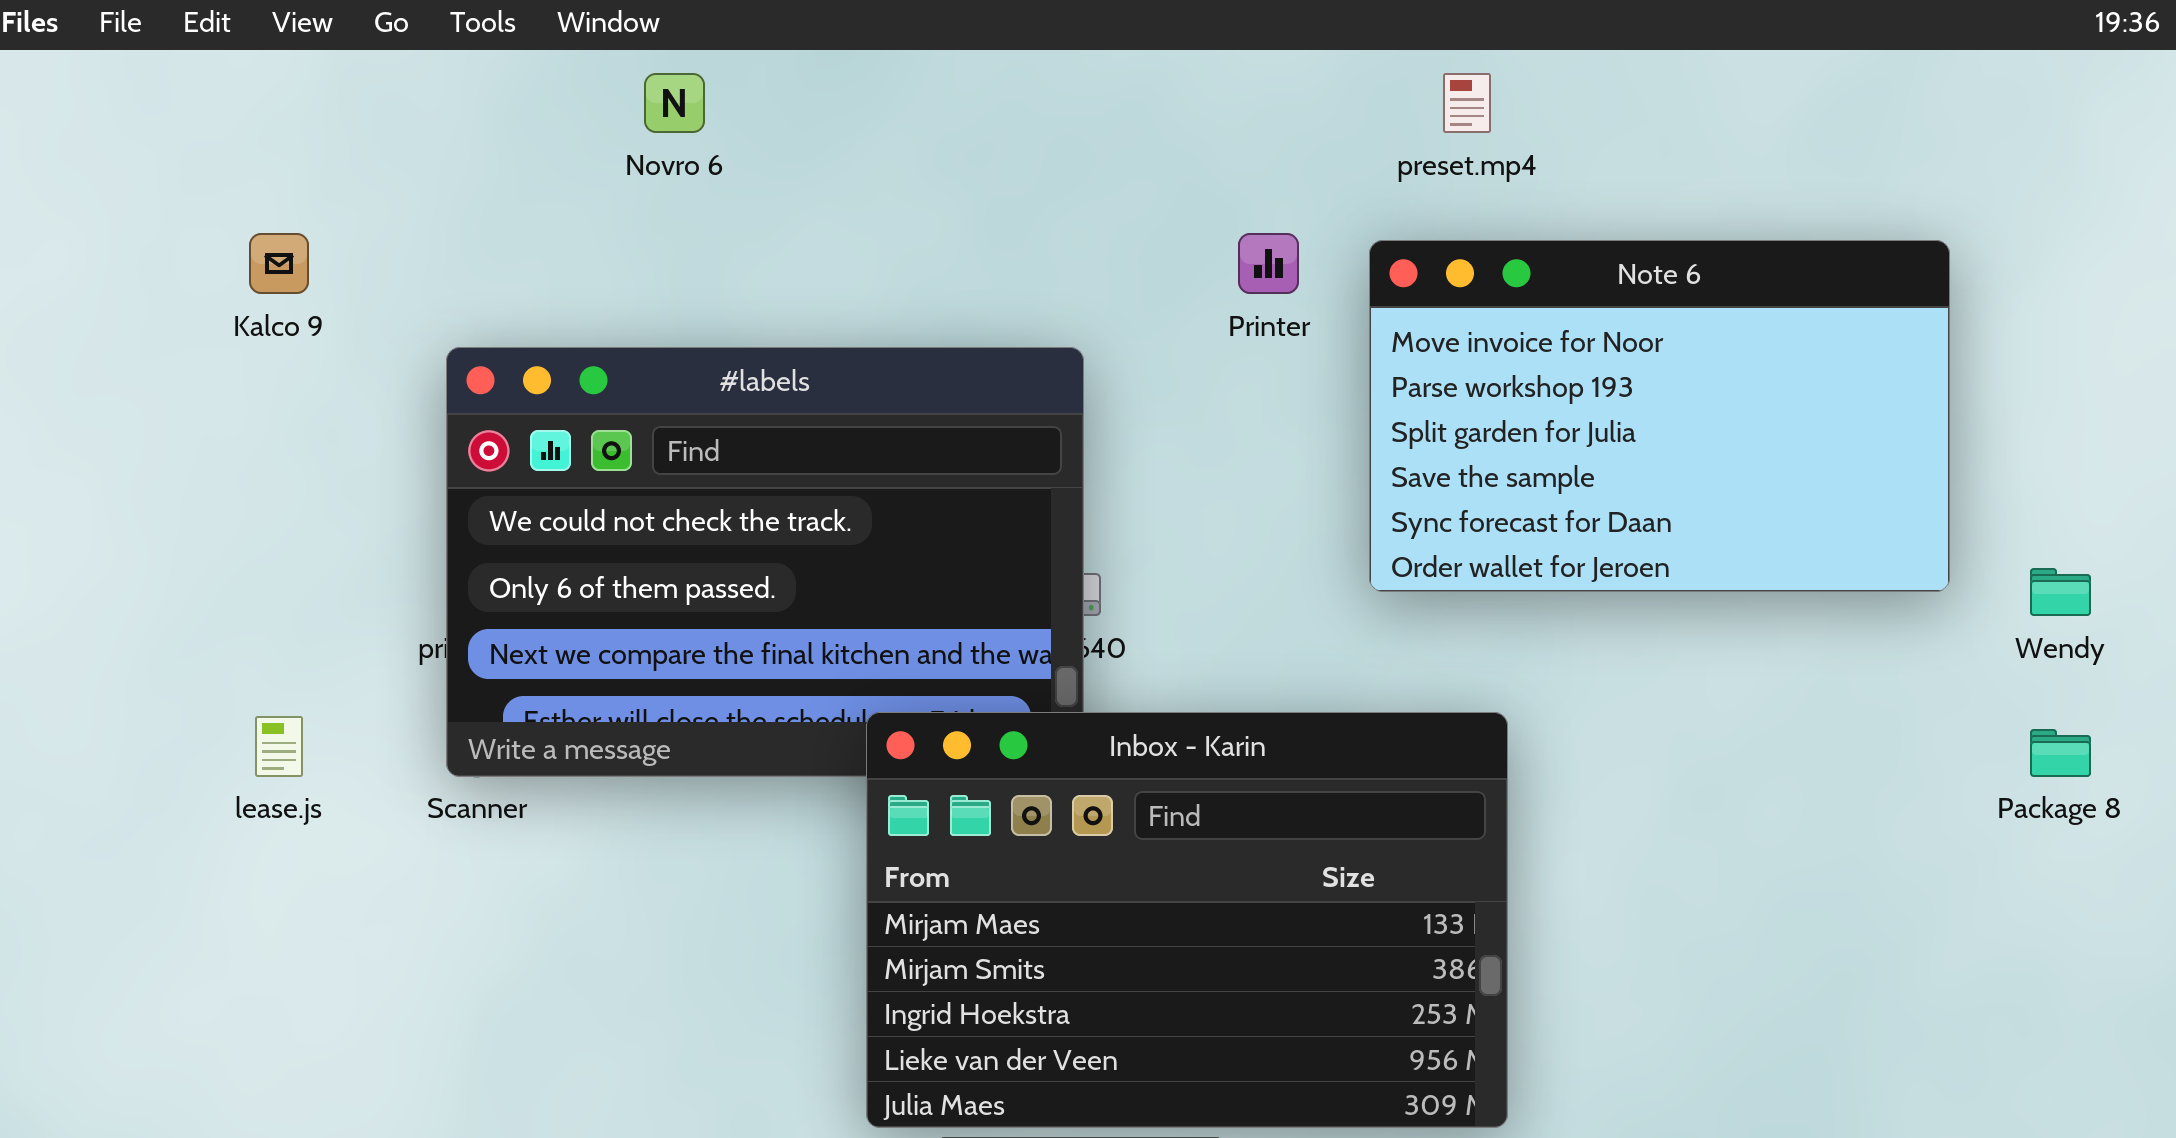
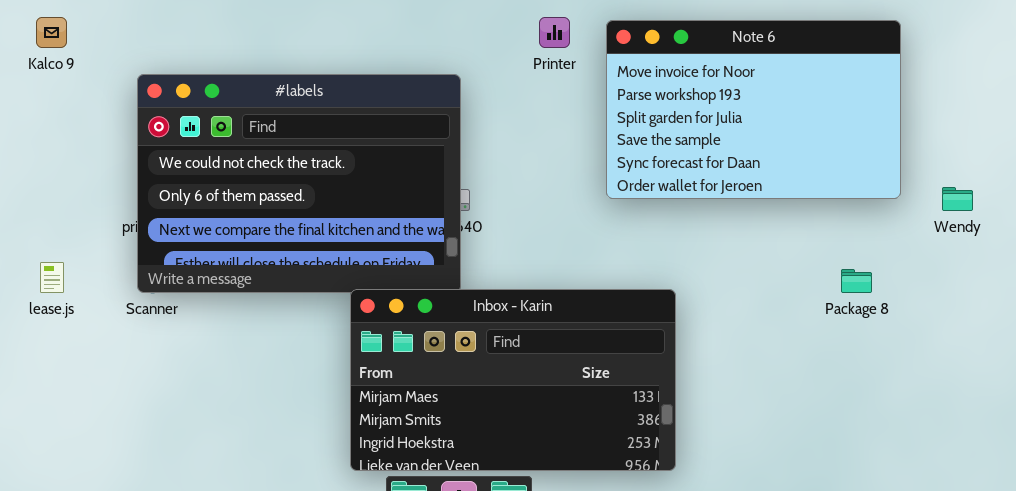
Inbox - Karin: [866,712,1508,1128] -> [350,289,676,471], resized
Package 8: [2030,729,2091,777] -> [841,269,872,293], moved

